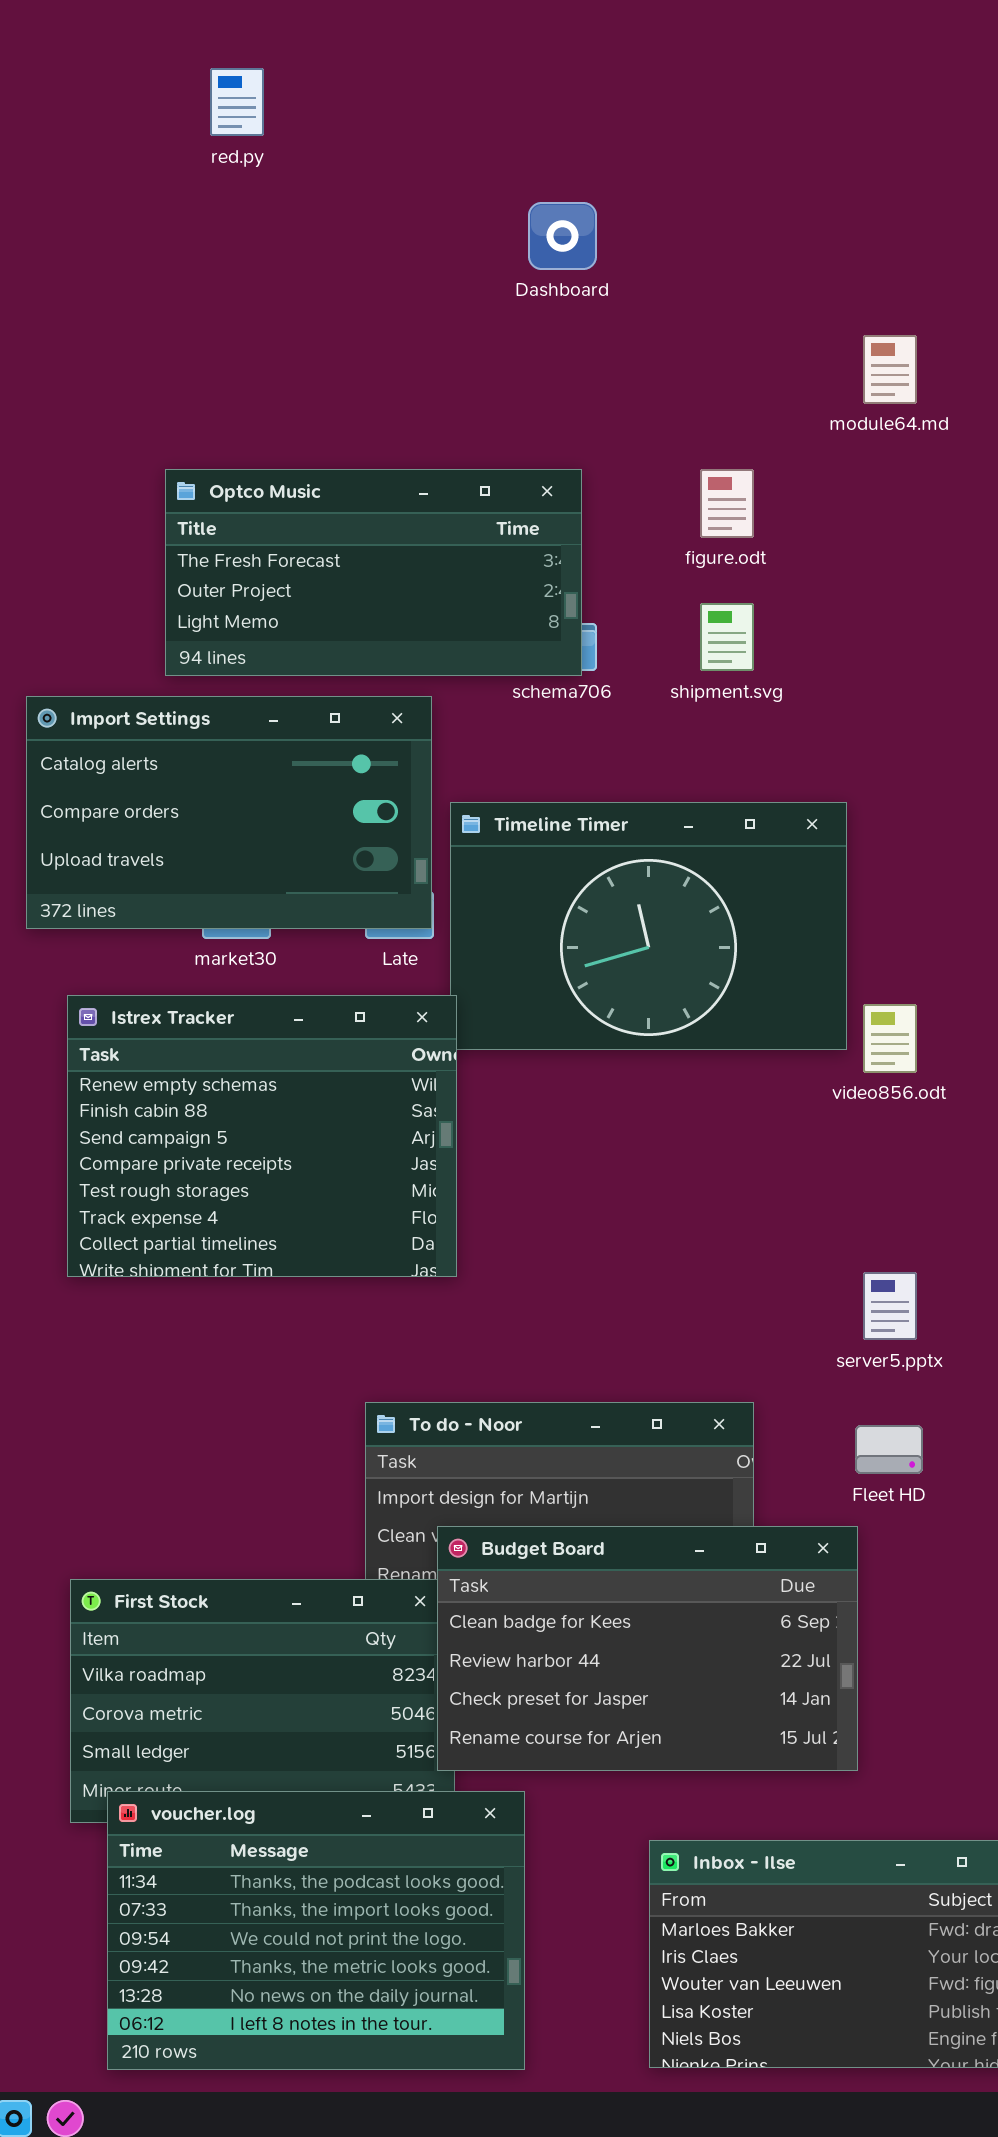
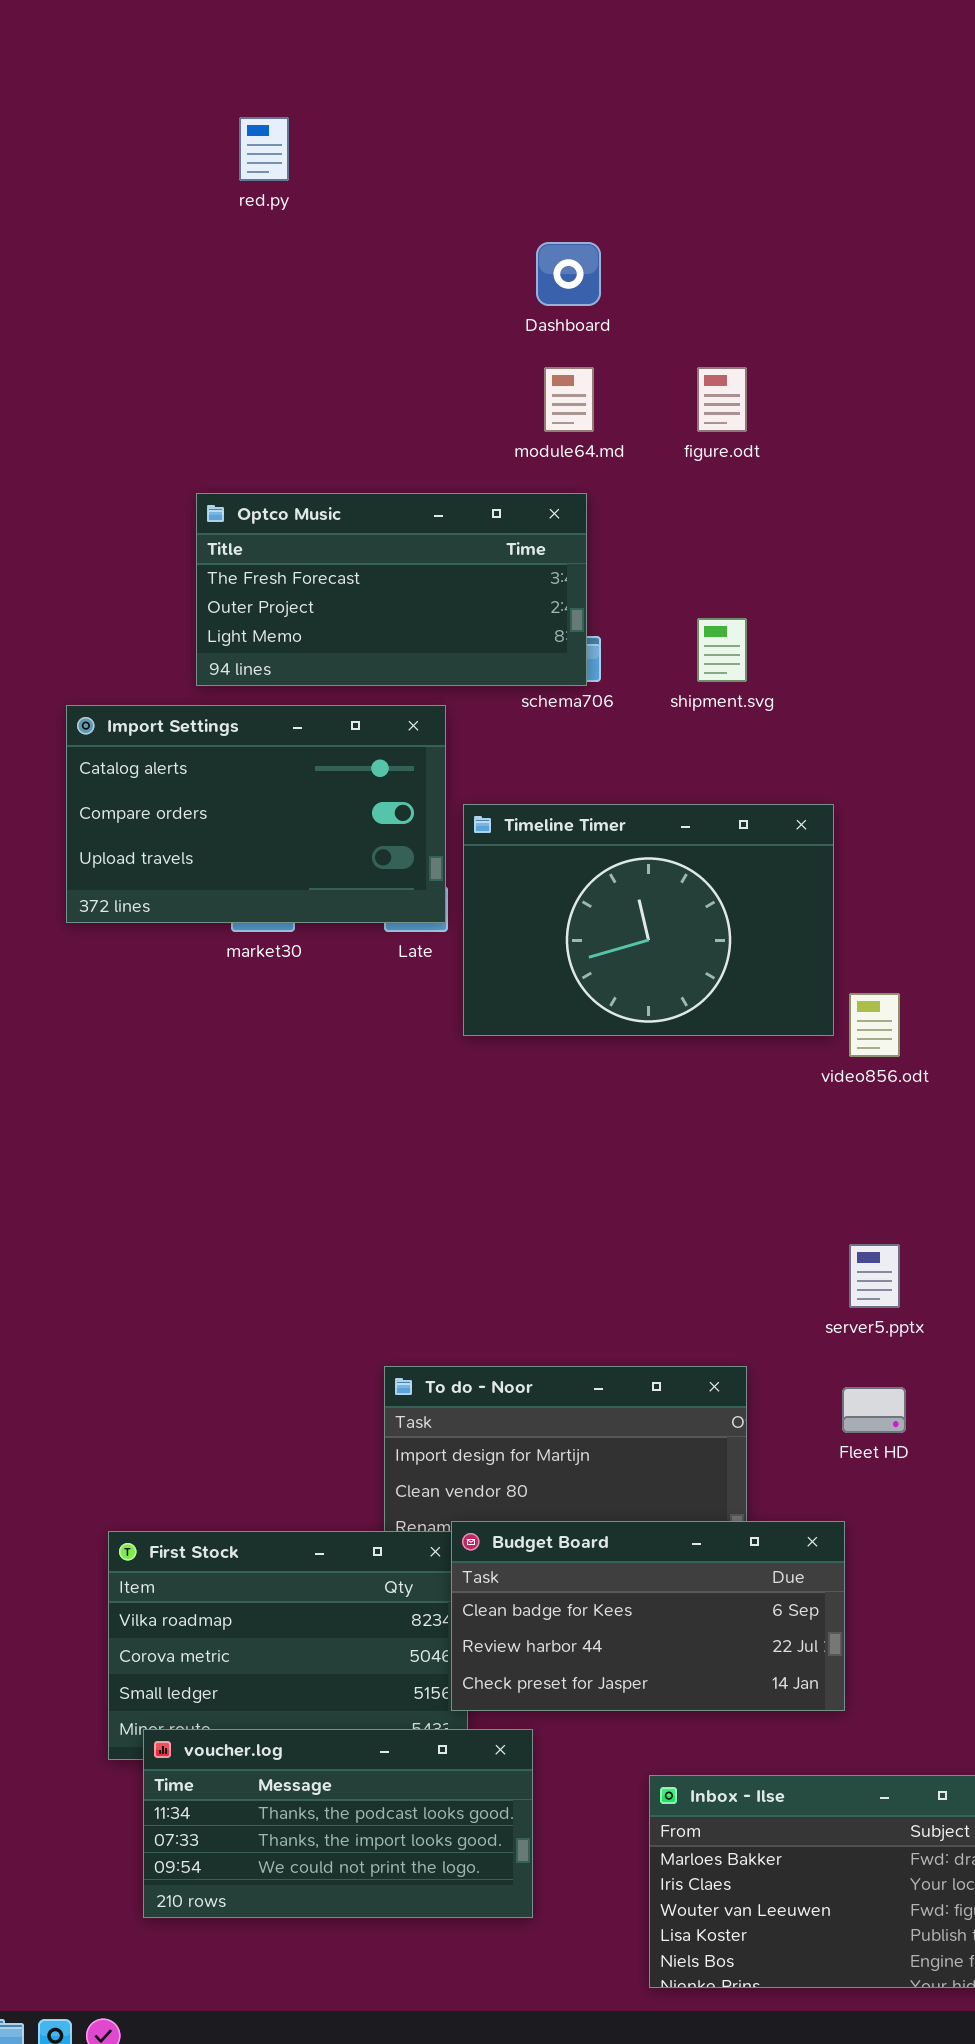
module64.md: [863,335,917,404] -> [544,367,594,432], moved
figure.odt: [700,469,754,538] -> [697,367,747,432], moved
Istrex Tracker: [67,995,457,1277] -> none, closed
Budget Board: [437,1526,858,1771] -> [451,1521,845,1711], resized
voucher.log: [107,1791,525,2070] -> [143,1729,533,1918], resized

